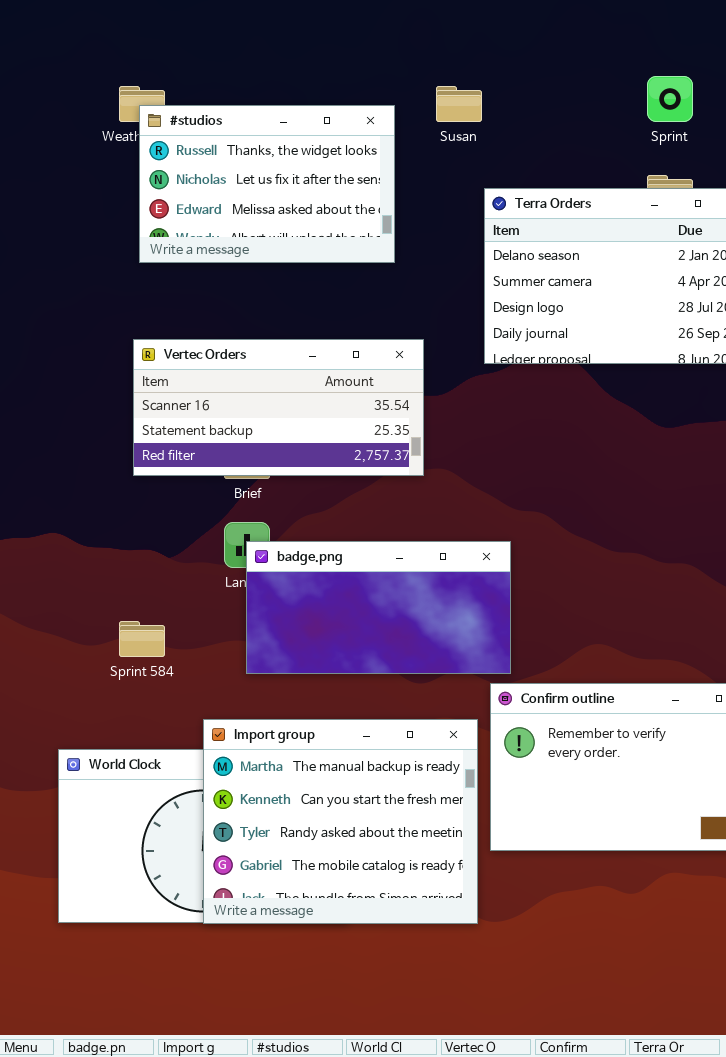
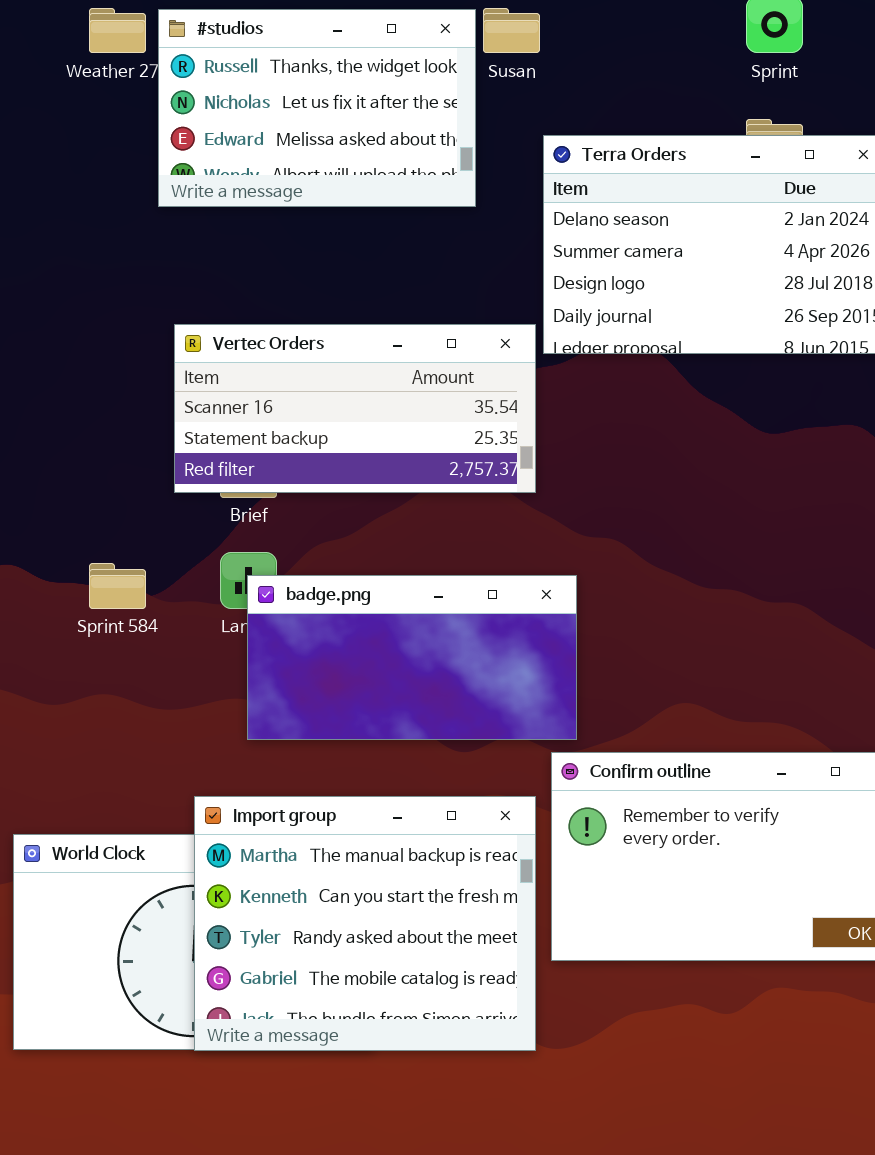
#studios: [139,105,395,263] -> [158,9,476,207], moved
Vertec Orders: [133,339,424,476] -> [174,324,536,493], moved
Sprint 584: [119,621,165,657] -> [89,563,146,609], moved

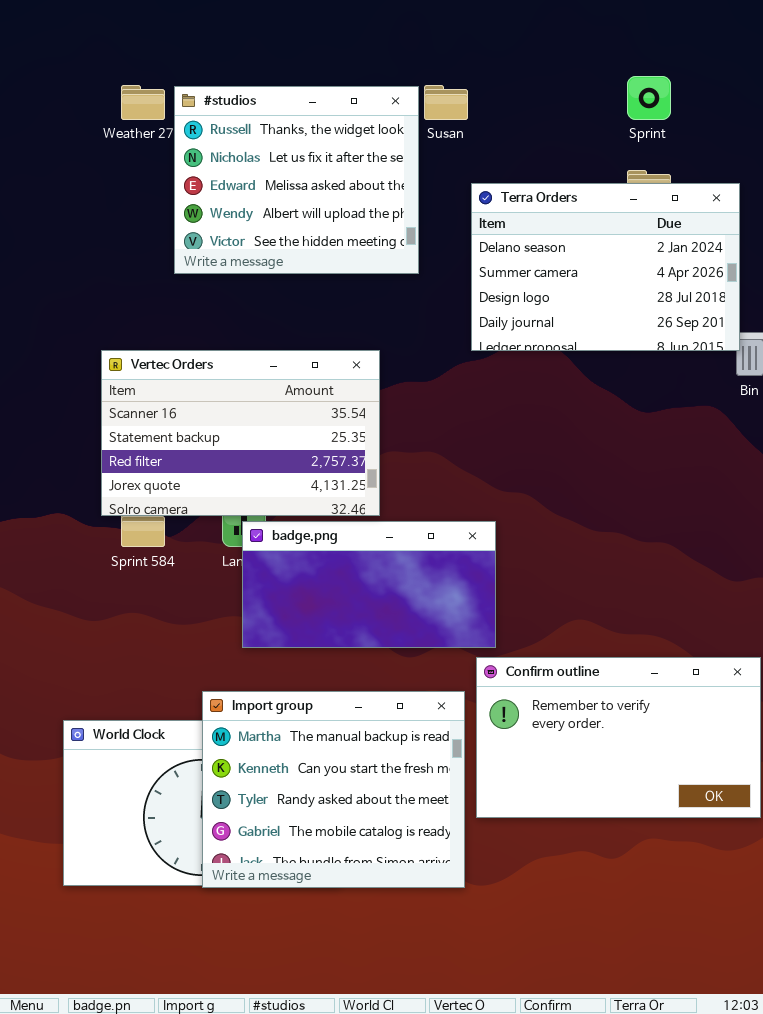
#studios: [158,9,476,207] -> [174,86,419,274], resized
Vertec Orders: [174,324,536,493] -> [101,350,380,516], moved, resized

